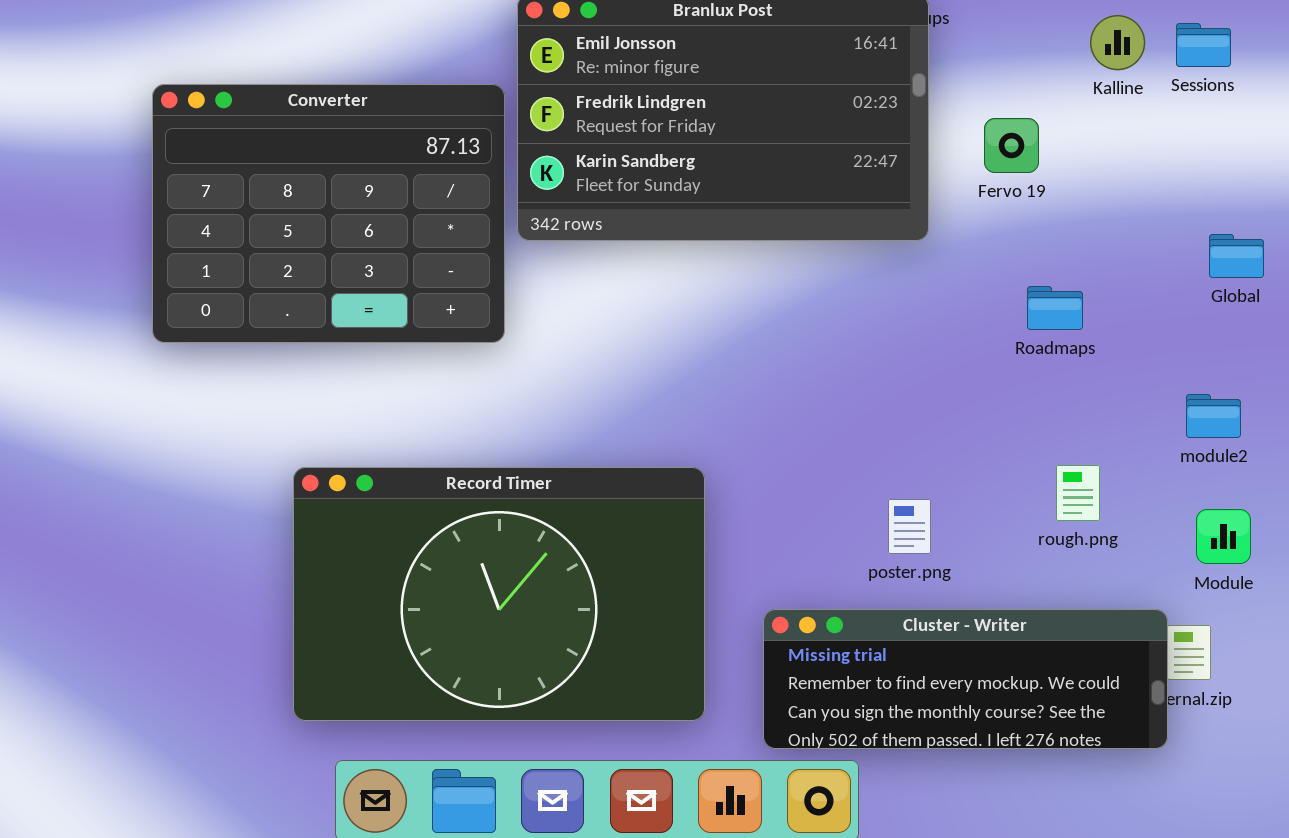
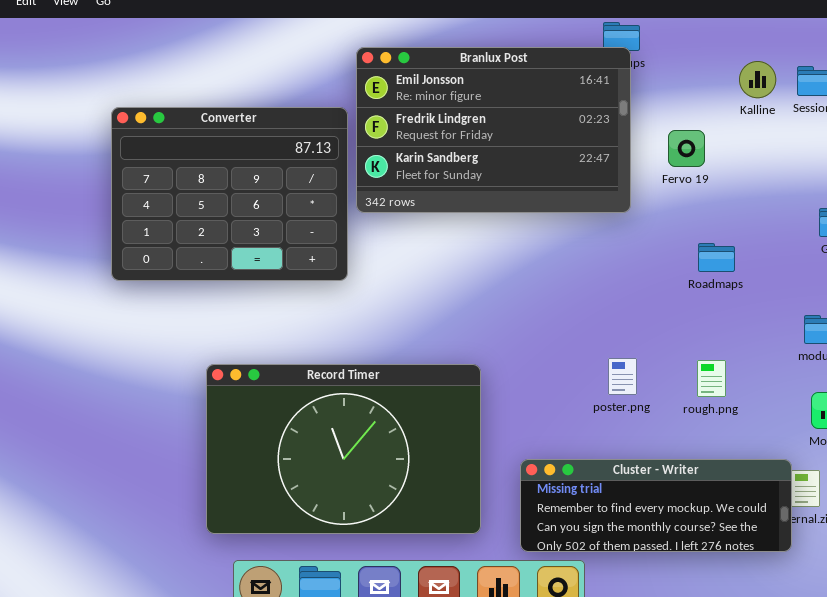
rough.png: [1056,465,1100,521] -> [697,360,726,397], moved
poster.png: [888,499,931,554] -> [608,358,637,395], moved

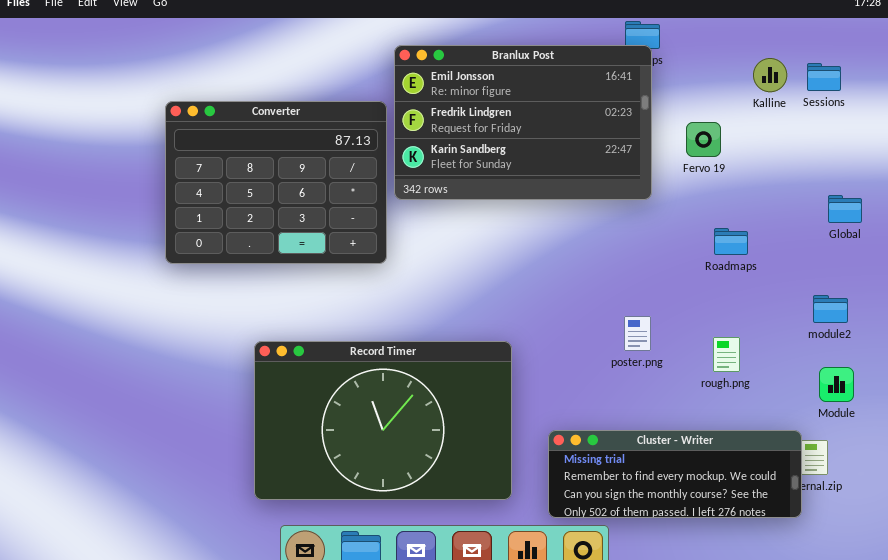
poster.png: [608,358,637,395] -> [624,316,651,351], moved

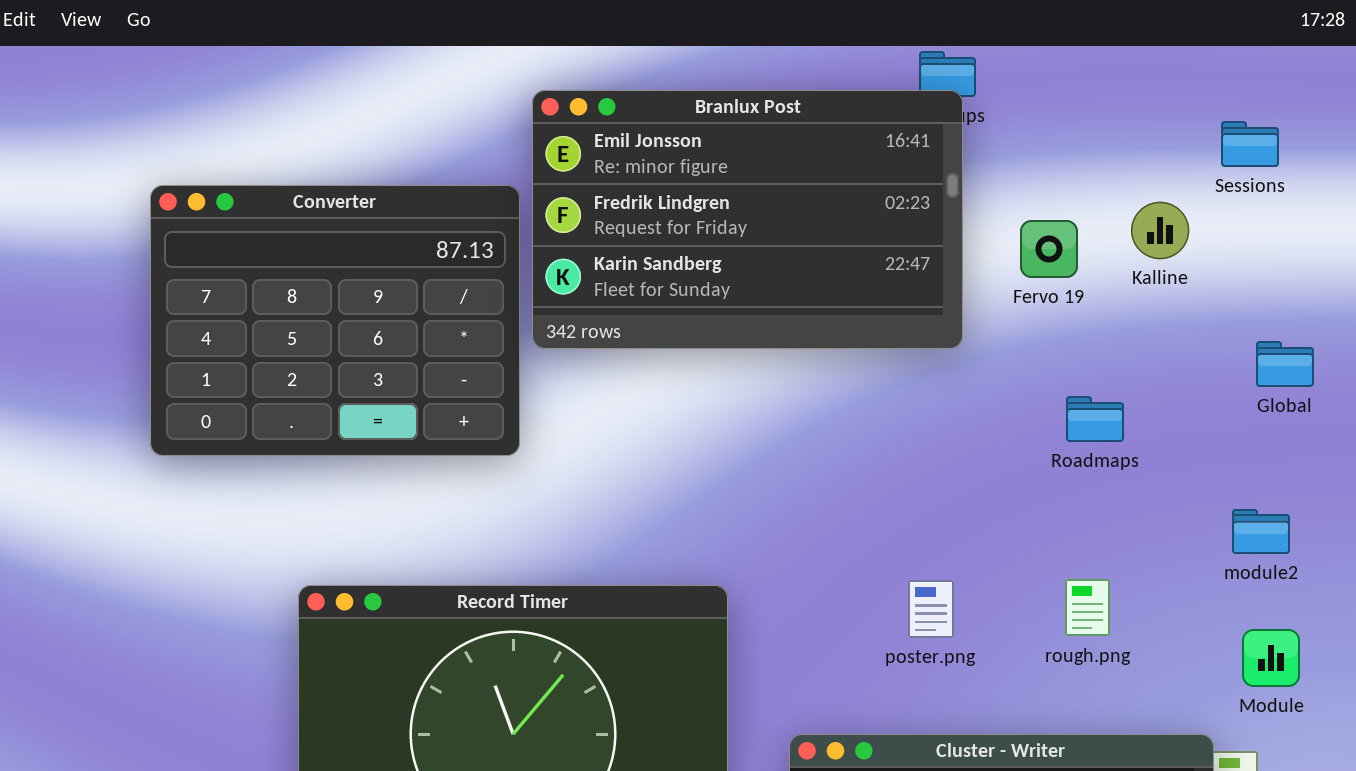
Kalline: [753,58,787,92] -> [1131,202,1189,259], moved
poster.png: [624,316,651,351] -> [908,580,954,638], moved

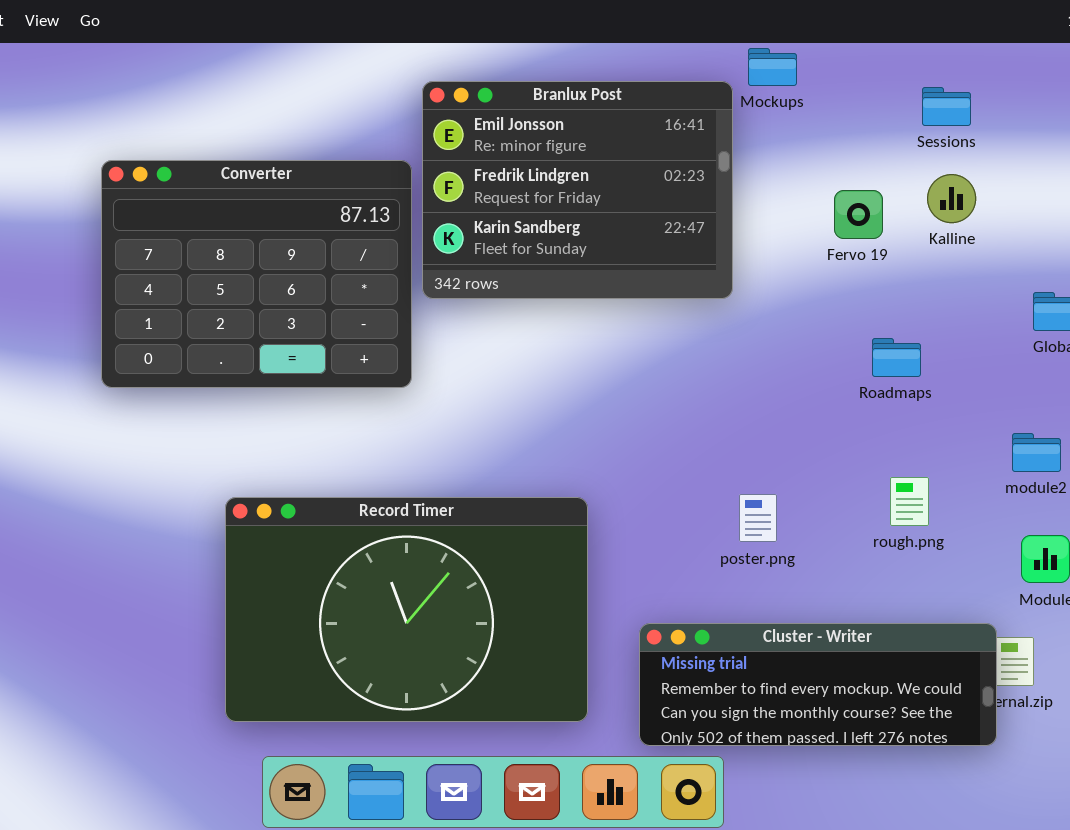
Branlux Post: [532,90,963,349] -> [422,81,733,299], resized
Sessions: [1221,121,1279,167] -> [922,87,971,126], moved
rough.png: [1065,579,1110,636] -> [890,477,929,526], moved

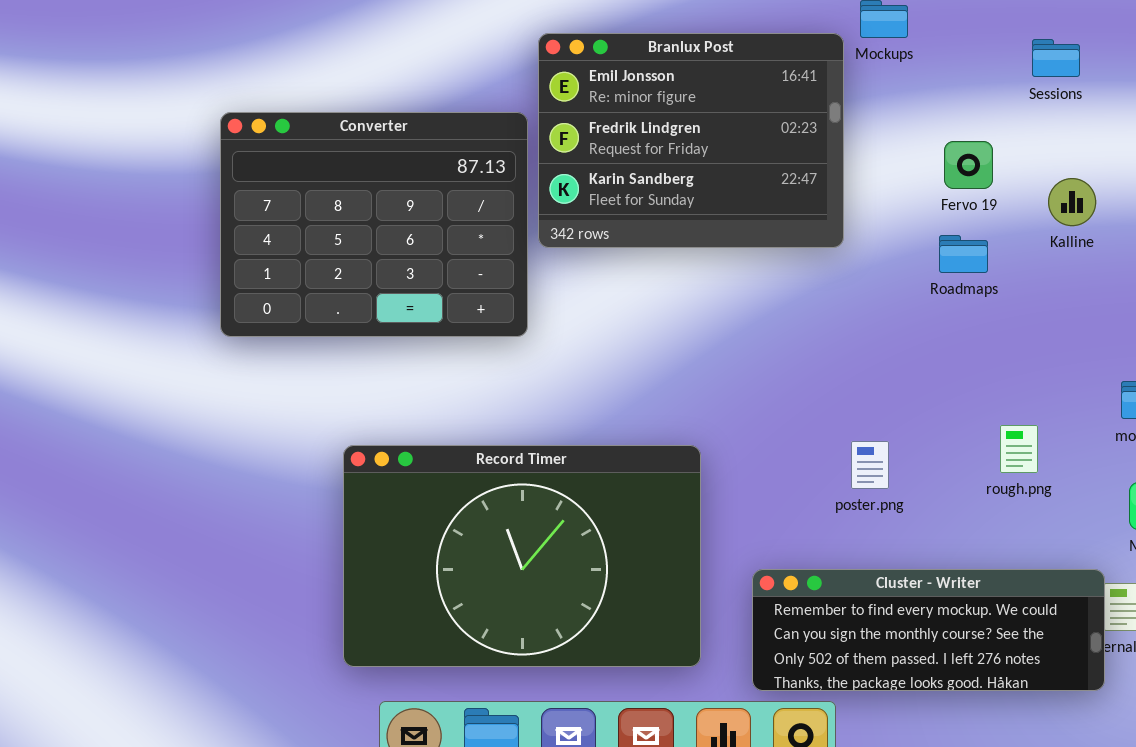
Kalline: [927,174,976,223] -> [1048,178,1096,226], moved
Roadmaps: [872,338,921,377] -> [939,235,988,273], moved
Cluster - Writer: [639,623,997,746] -> [752,569,1105,691], scrolled down 1 row

